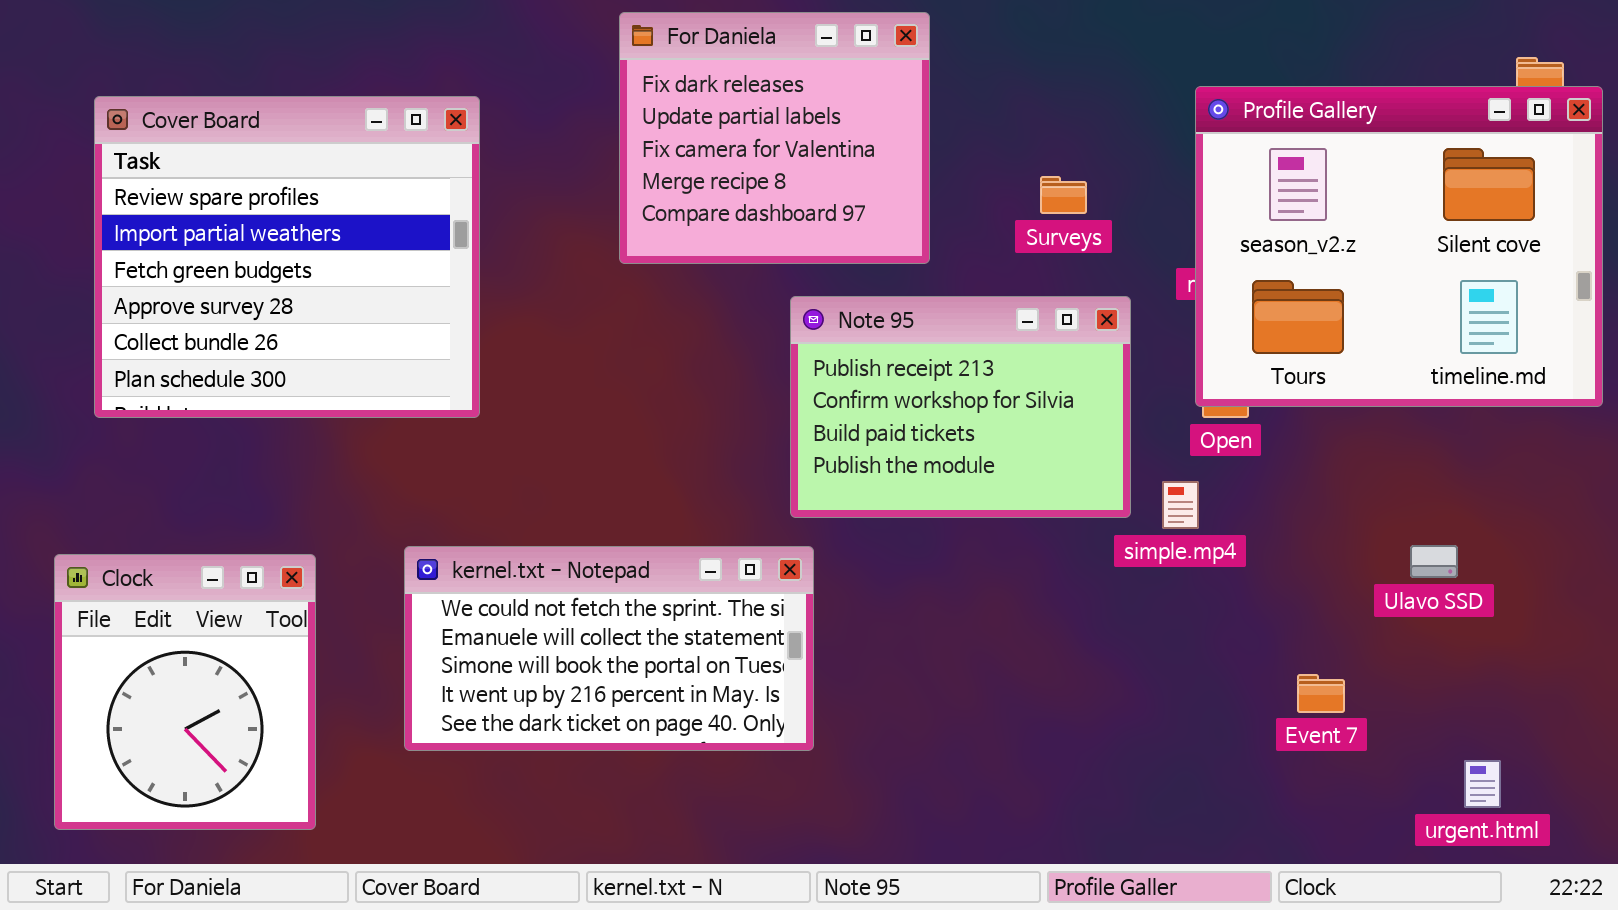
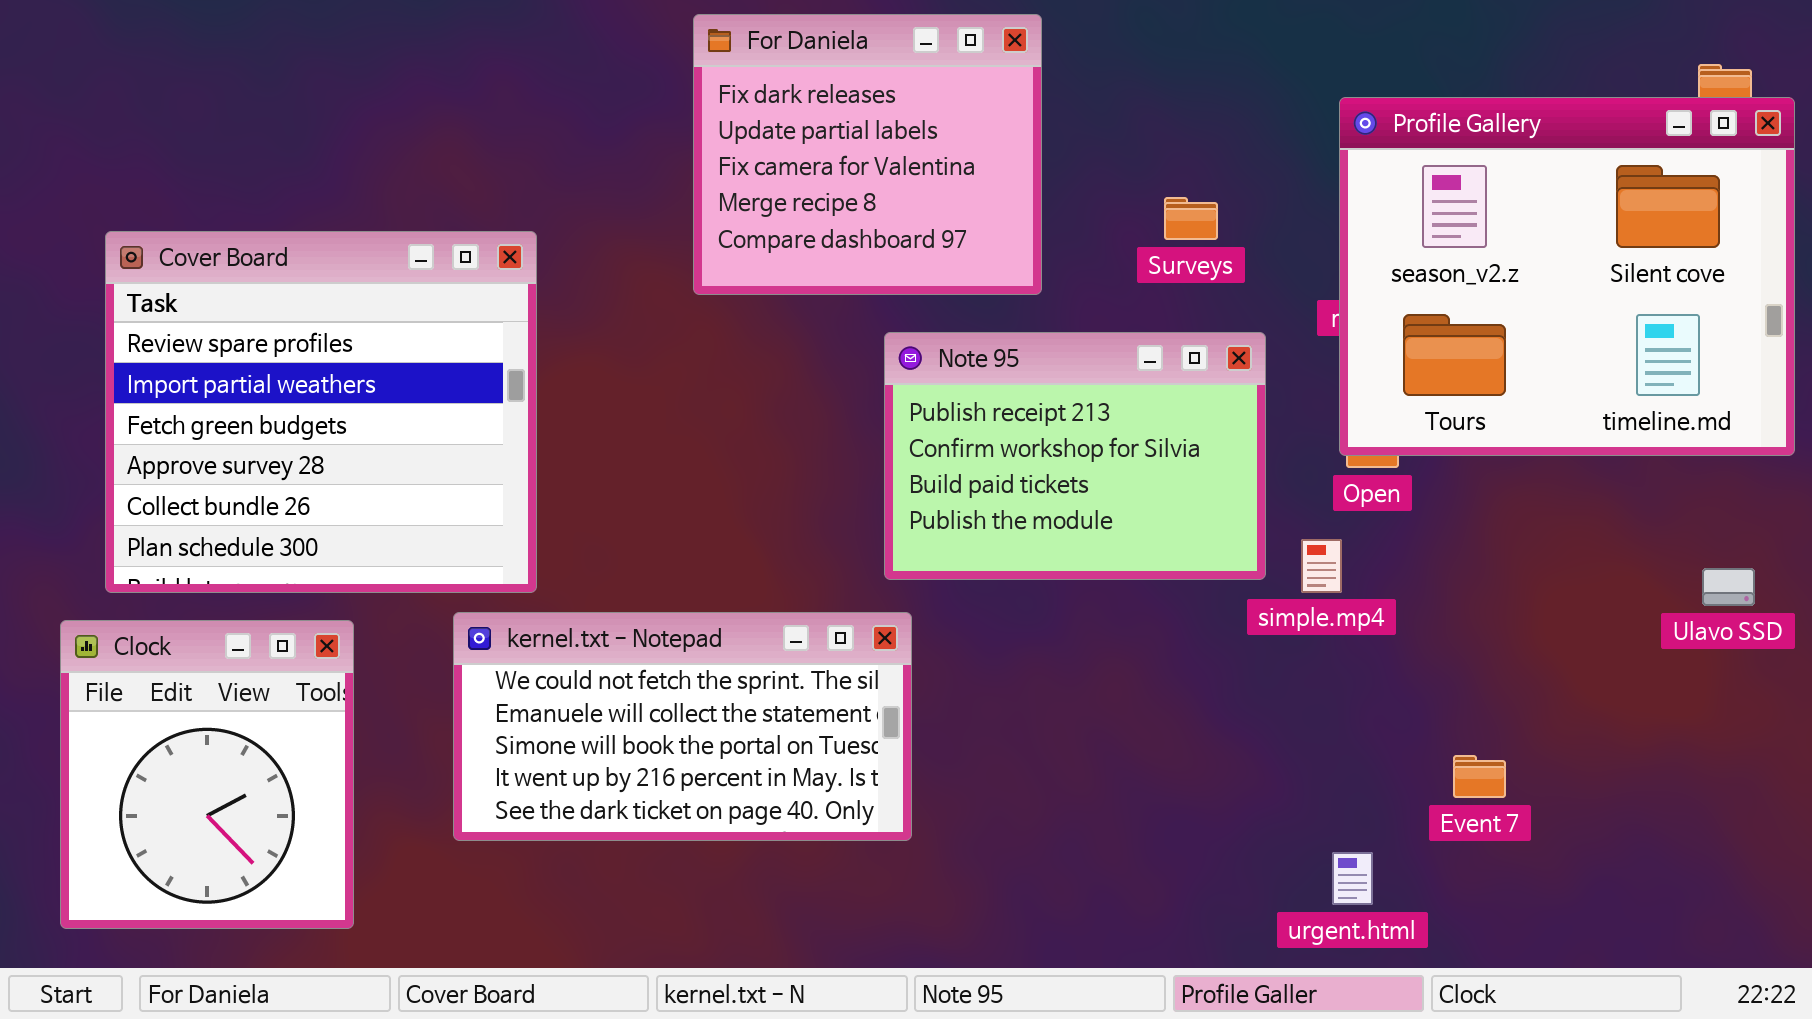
Cover Board: [94,96,480,418] -> [105,231,537,593], moved
Ulavo SSD: [1410,545,1458,578] -> [1702,568,1755,606], moved
urgent.html: [1464,760,1501,808] -> [1332,852,1373,905], moved

